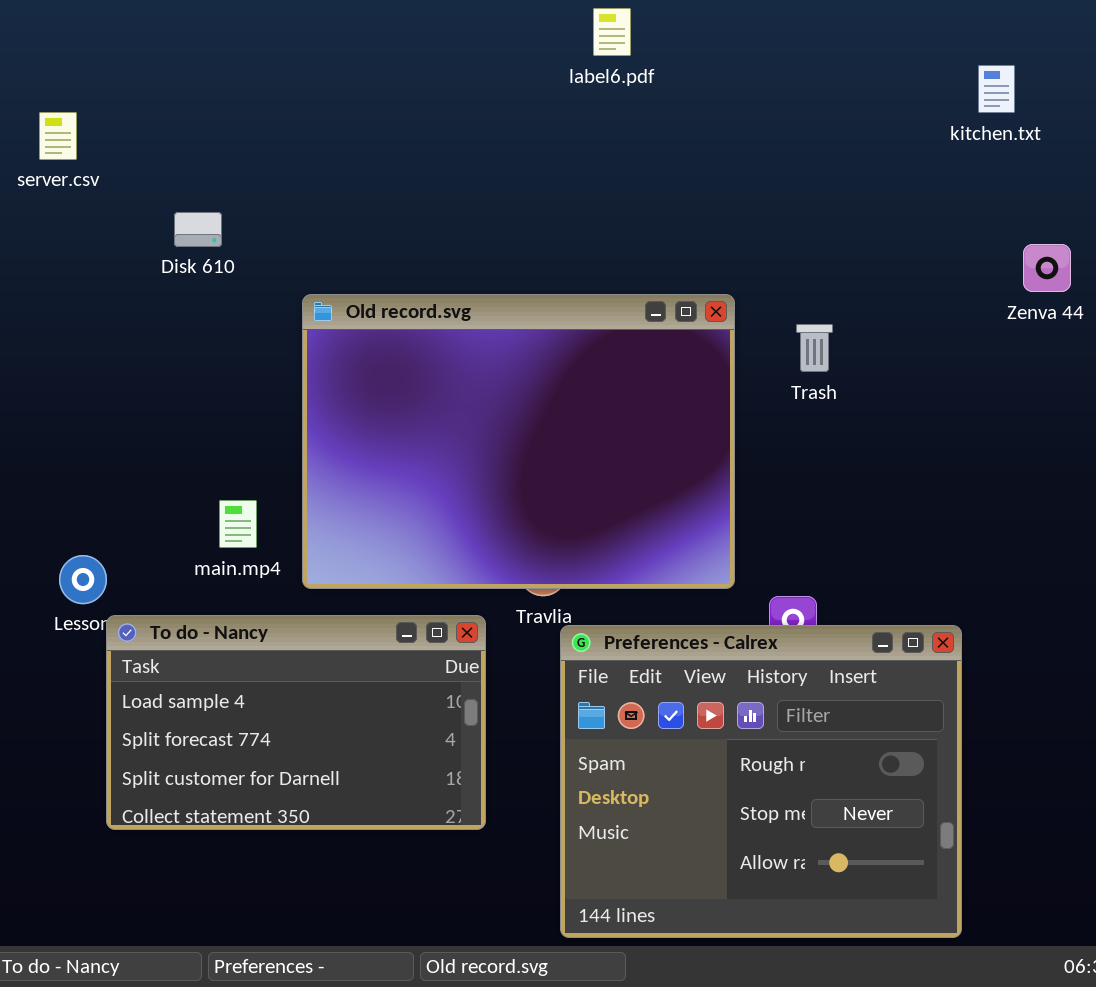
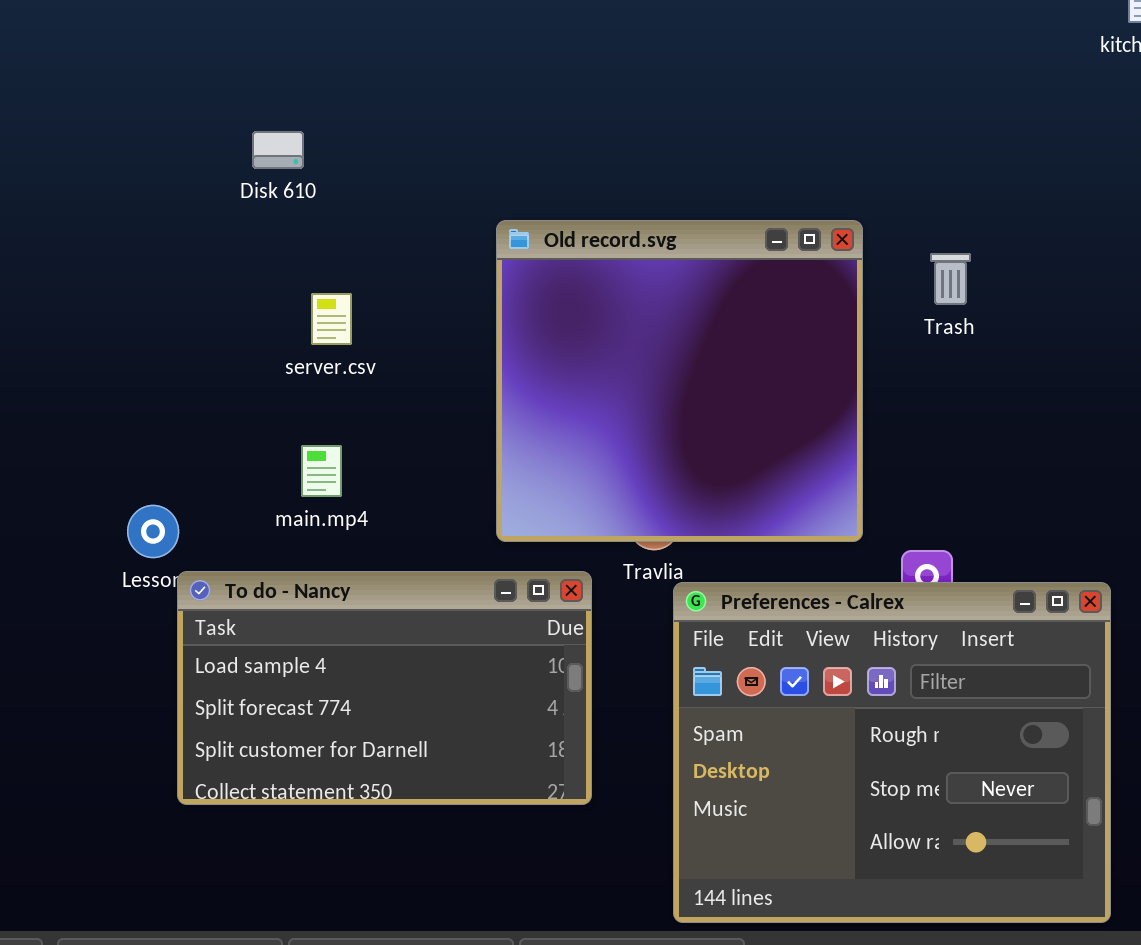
server.csv: [39,112,77,160] -> [311,293,352,345], moved
Old record.svg: [302,294,735,589] -> [496,220,863,542], resized

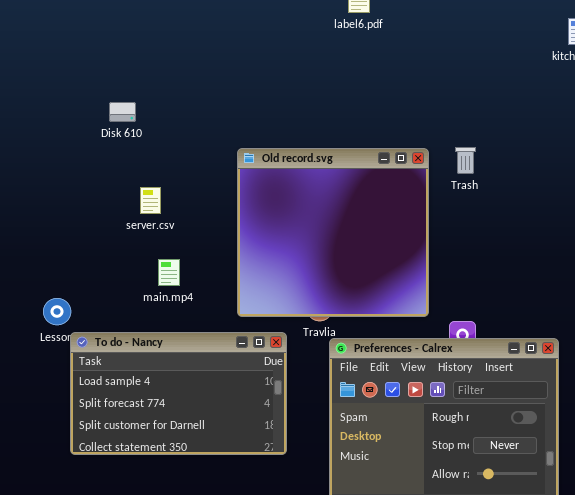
Trash: [930,253,971,305] -> [455,147,476,174], moved
main.mp4: [301,445,342,497] -> [158,259,180,286], moved

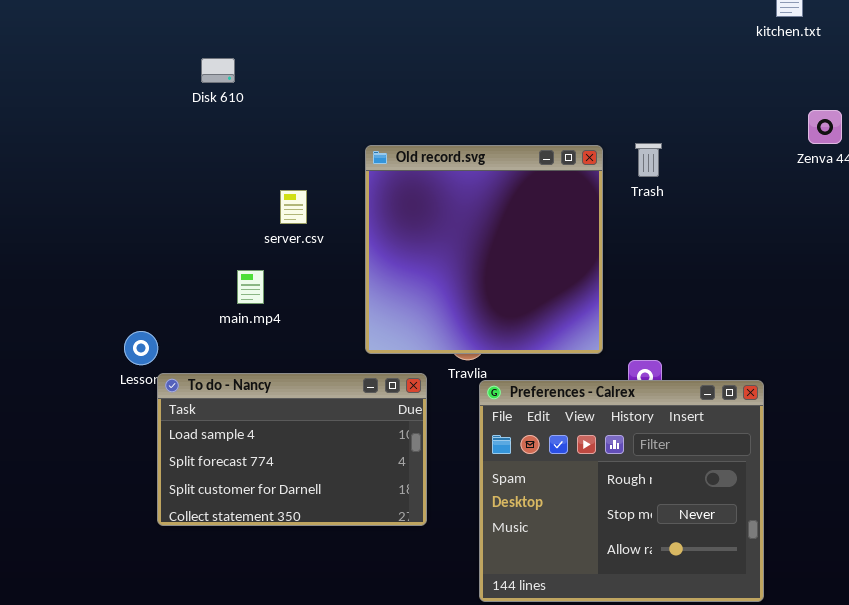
Disk 610: [109,102,136,122] -> [201,58,235,83], moved
server.csv: [140,187,161,214] -> [280,190,307,224], moved
main.mp4: [158,259,180,286] -> [237,270,264,304], moved

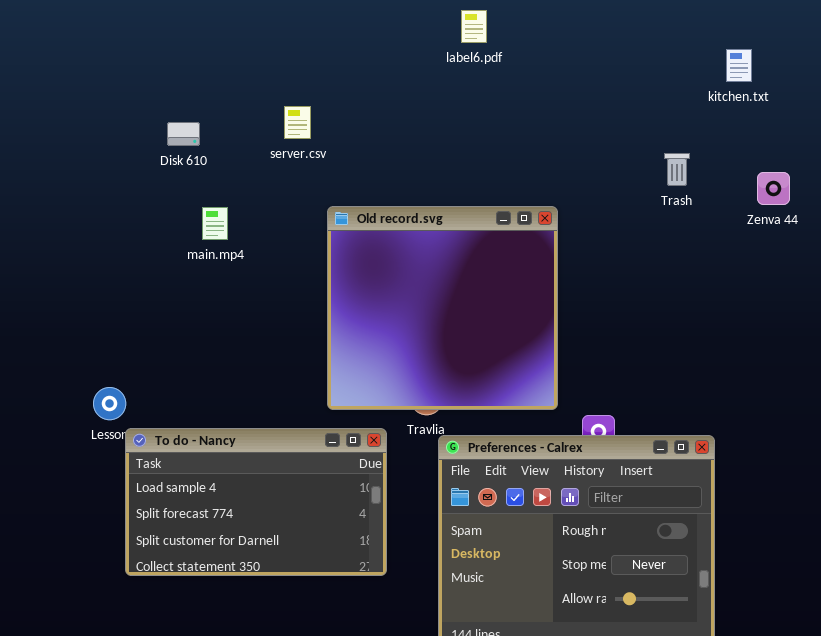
Trash: [635,143,662,177] -> [664,153,690,186], moved
server.csv: [280,190,307,224] -> [284,106,311,139], moved
main.mp4: [237,270,264,304] -> [202,207,228,240], moved

